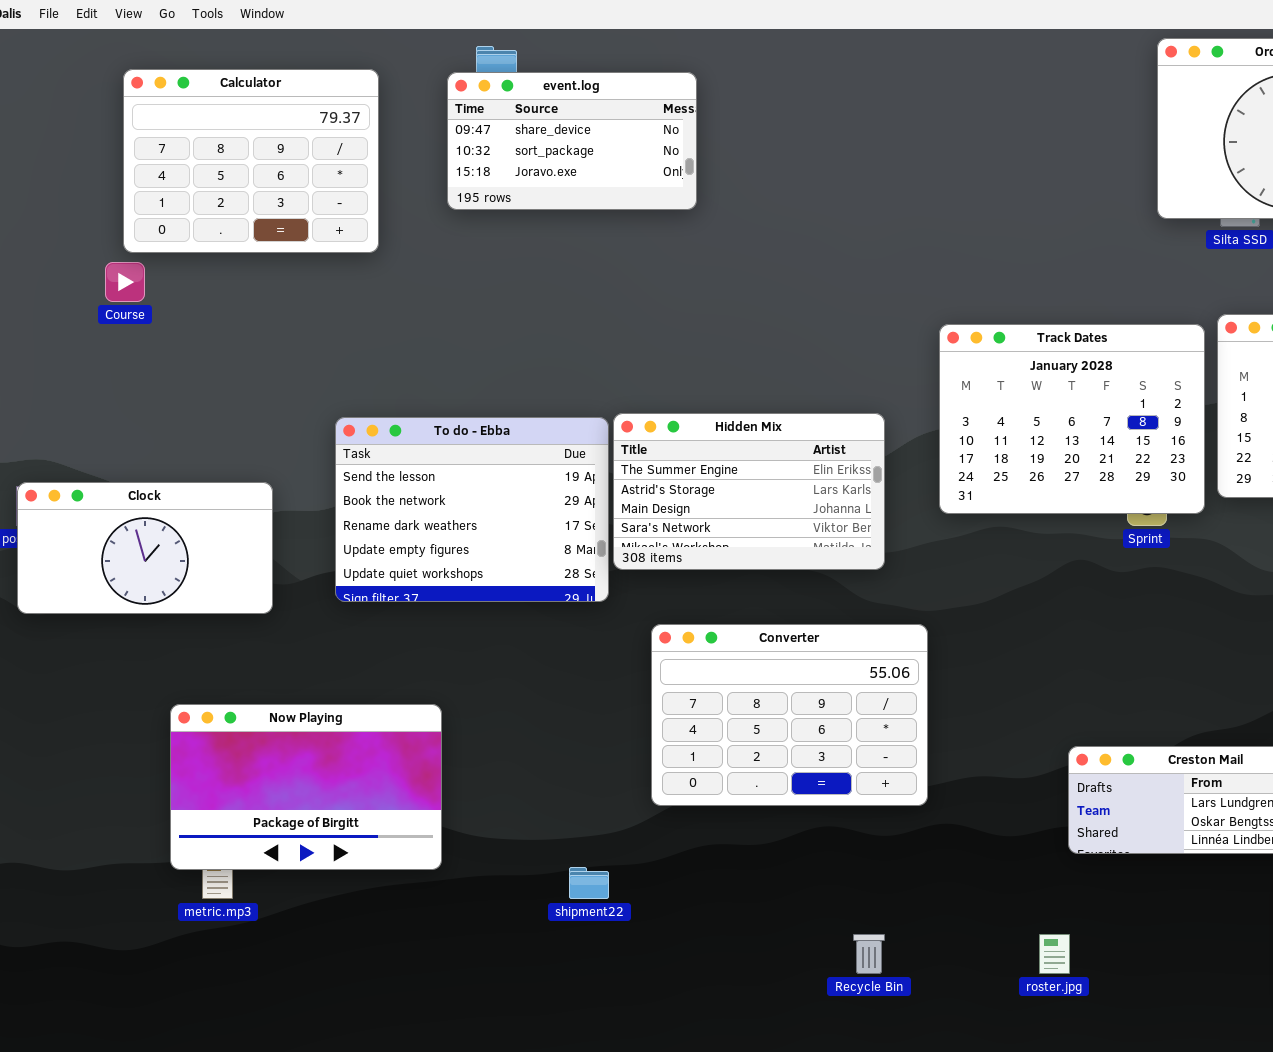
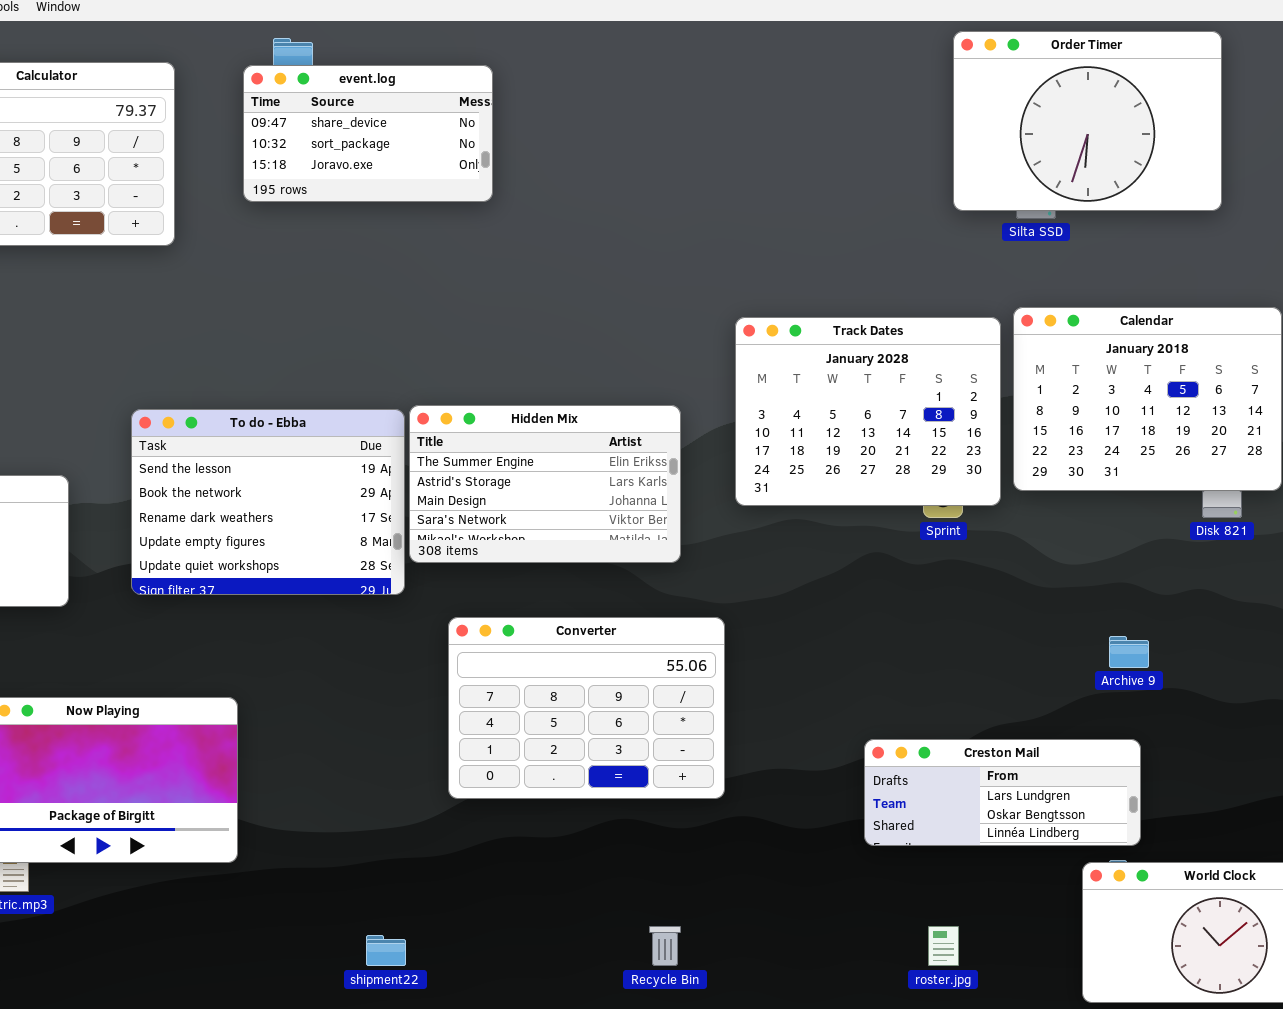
shipment22: [569,867,609,899] -> [366,935,406,966], moved
roster.jpg: [1039,934,1070,974] -> [928,926,959,966], moved

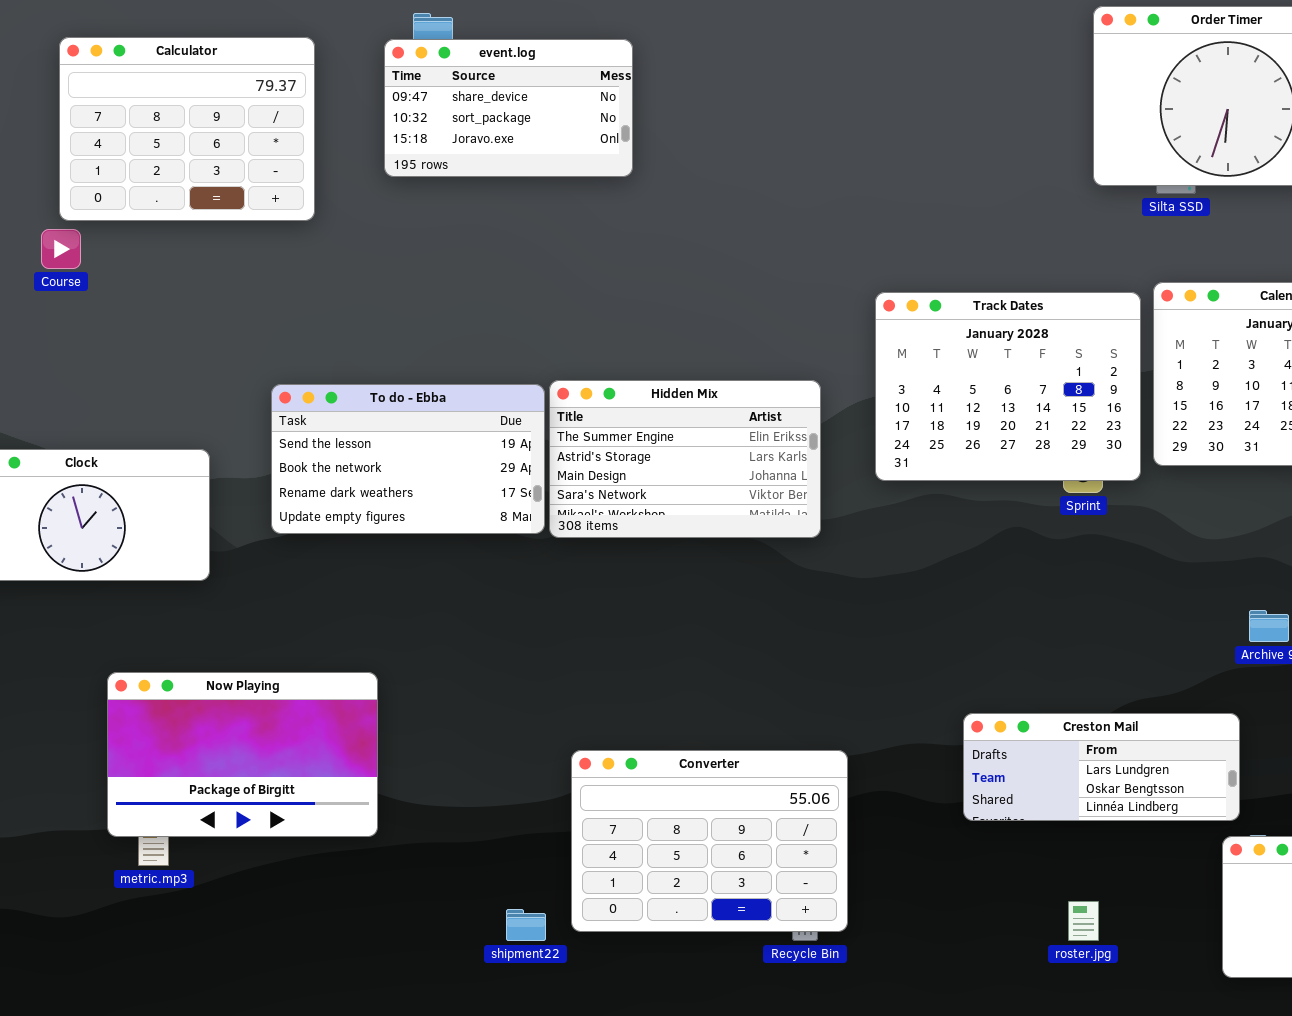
To do - Ebba: [131,409,405,595] -> [271,384,545,534], resized
Converter: [448,617,725,799] -> [571,750,848,932], moved
Creston Mail: [864,739,1141,846] -> [963,713,1240,821], moved

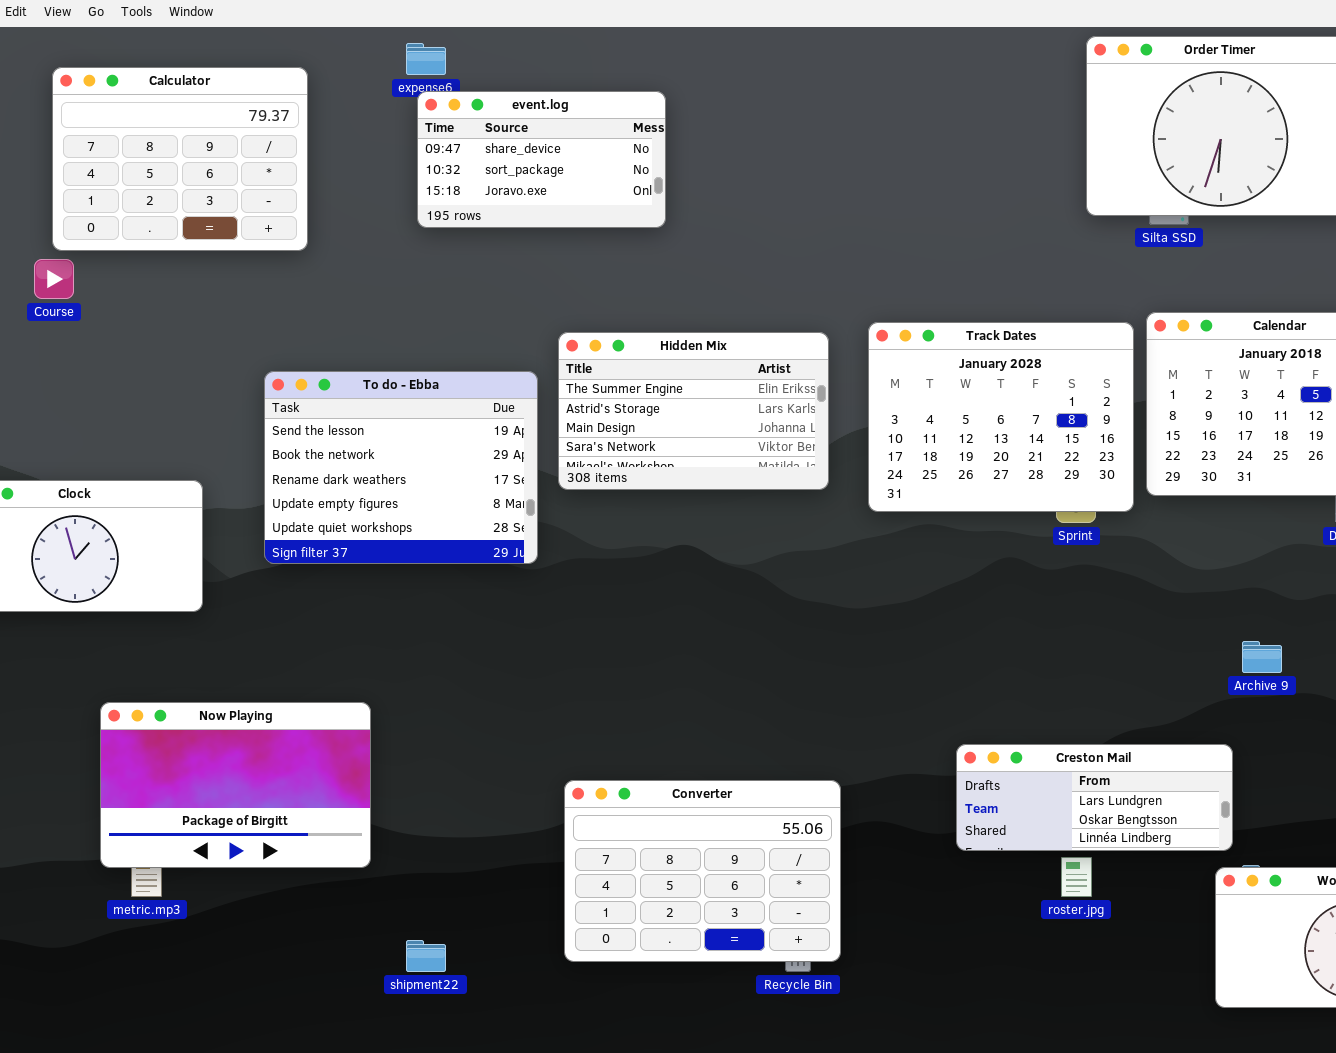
event.log: [384,39,633,177] -> [417,91,666,228], moved
Hidden Mix: [549,380,821,538] -> [558,332,829,490], moved
To do - Ebba: [271,384,545,534] -> [264,371,538,564], resized
roster.jpg: [1068,901,1099,941] -> [1061,857,1092,897], moved
shipment22: [506,909,546,941] -> [406,940,446,972], moved

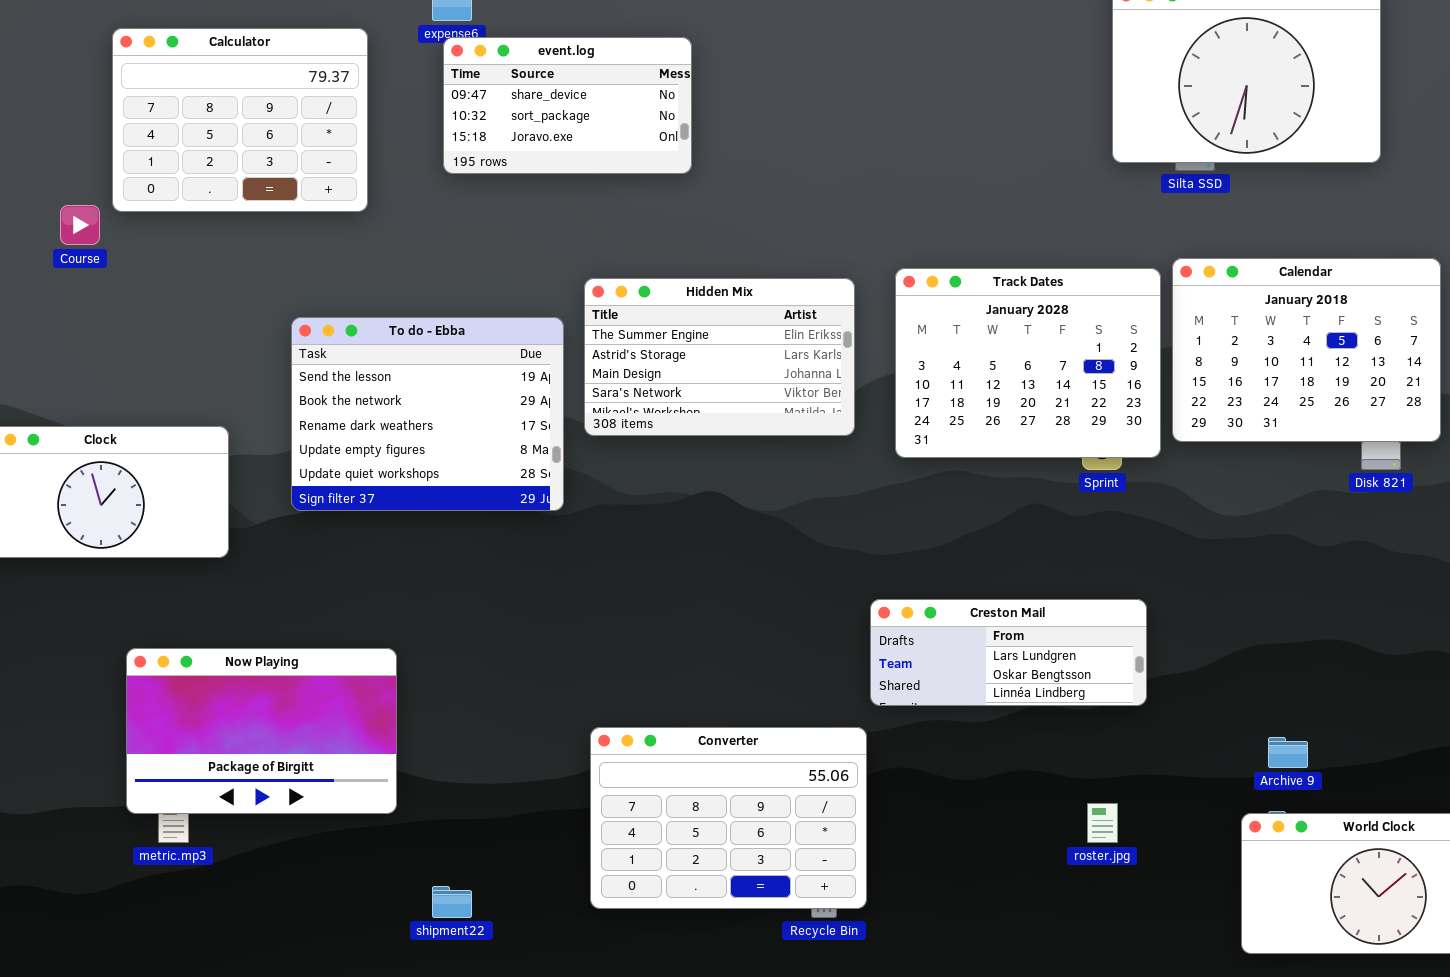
Calculator: [52,67,308,251] -> [112,28,368,212], moved
Archive 9: [1242,641,1282,673] -> [1268,737,1308,768], moved
Creston Mail: [956,744,1233,851] -> [870,599,1147,706], moved

